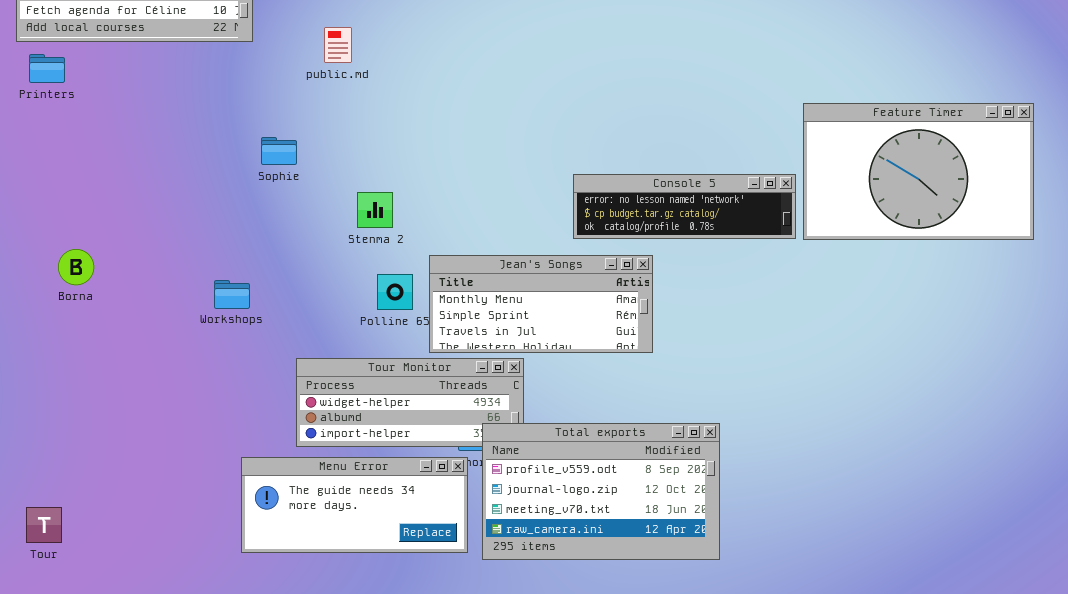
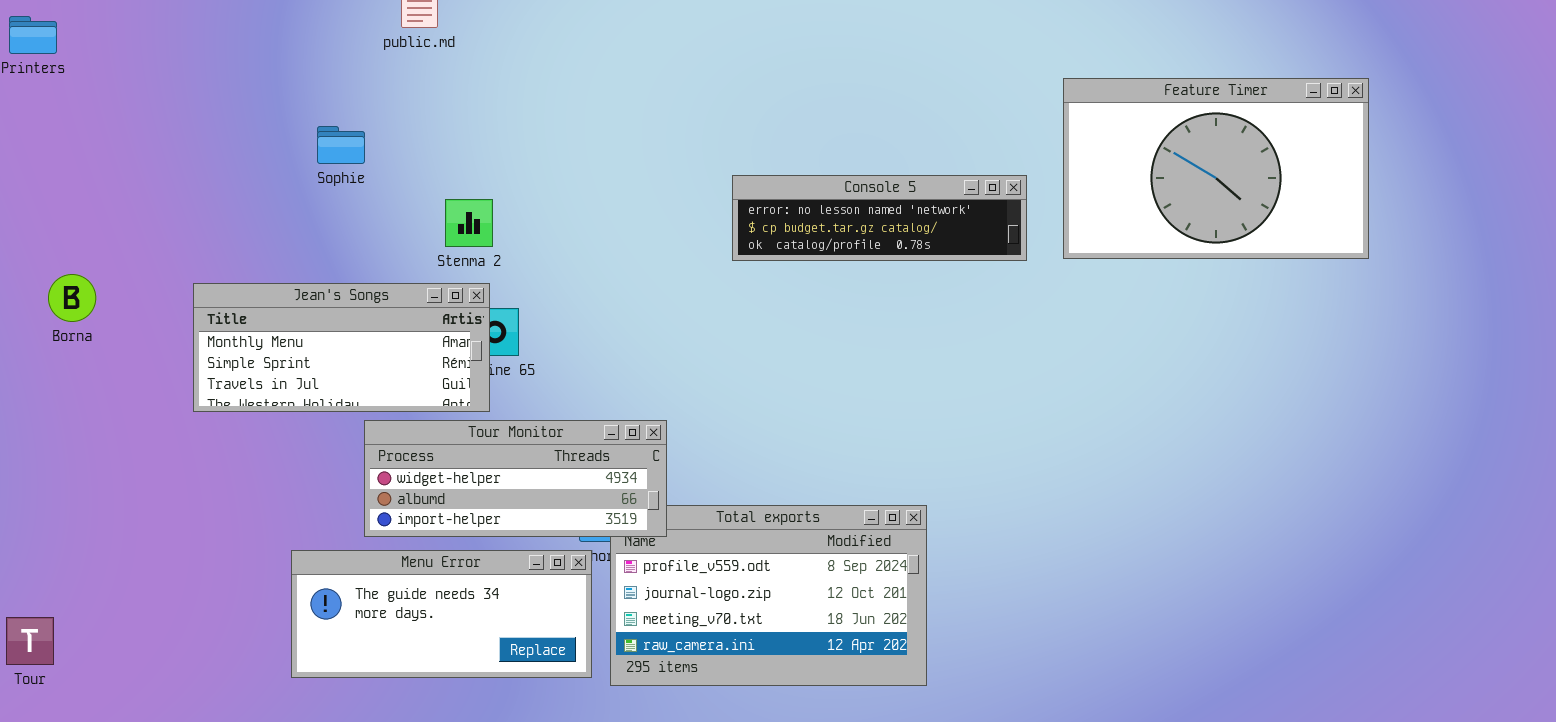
Feature Timer: [803,103,1034,240] -> [1063,78,1369,259], moved
Jean's Songs: [429,255,653,353] -> [193,283,490,412], moved
Tour Monitor: [296,358,524,447] -> [364,420,667,537], raised

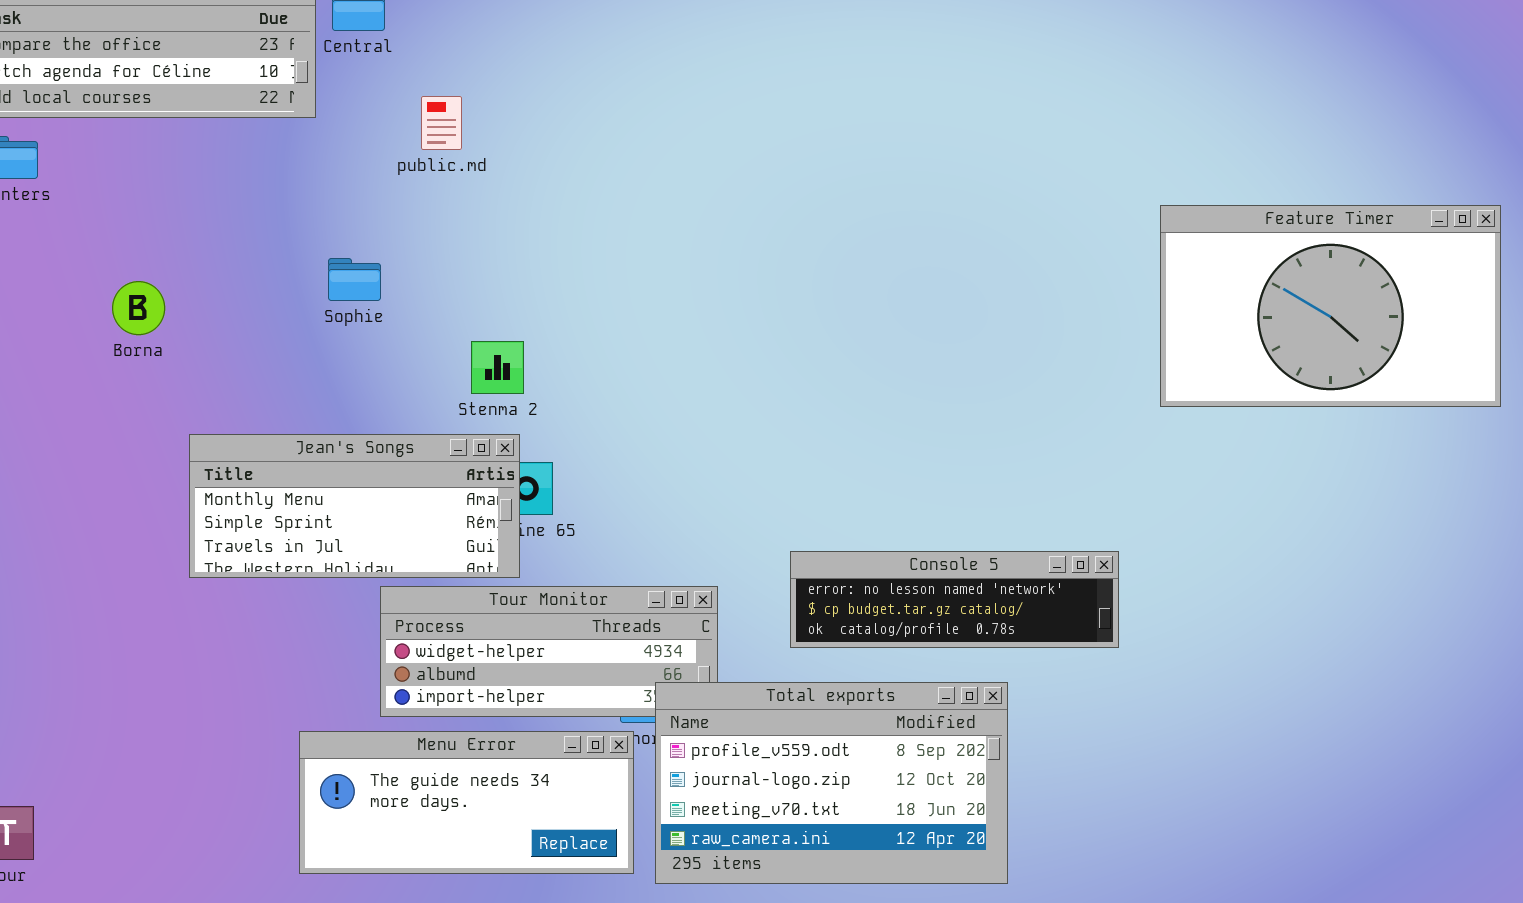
Console 5: [732,175,1027,261] -> [790,551,1119,648], moved
Borna: [48,274,96,322] -> [112,281,165,335], moved
Total exports: [610,505,927,686] -> [655,682,1008,884], raised

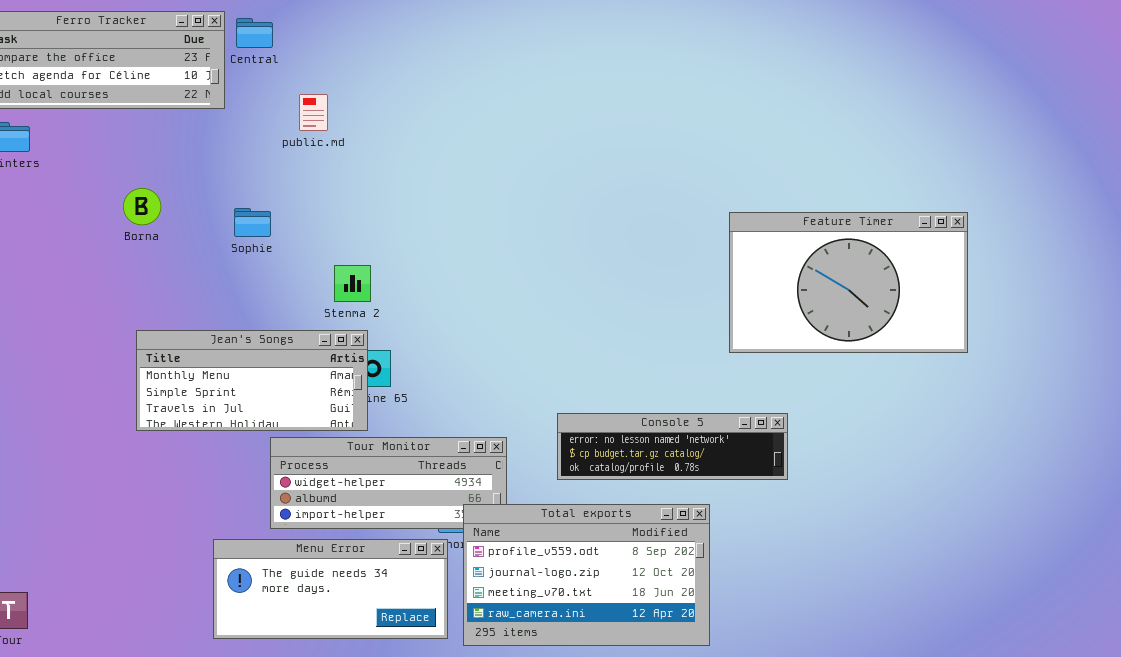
Feature Timer: [1160,205,1501,407] -> [729,212,968,353], moved
Borna: [112,281,165,335] -> [123,188,161,225], moved

